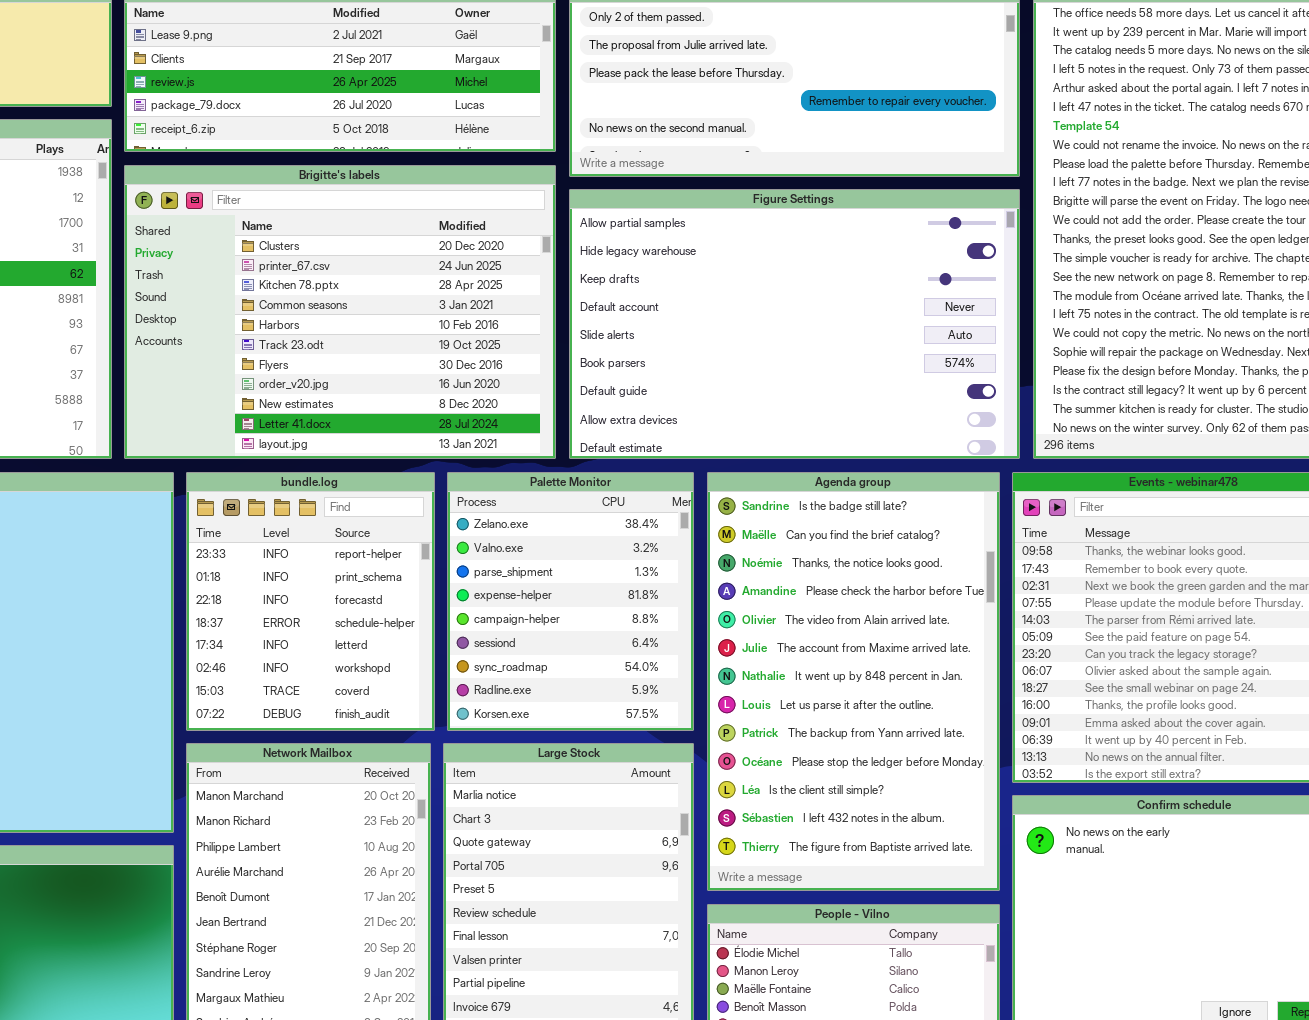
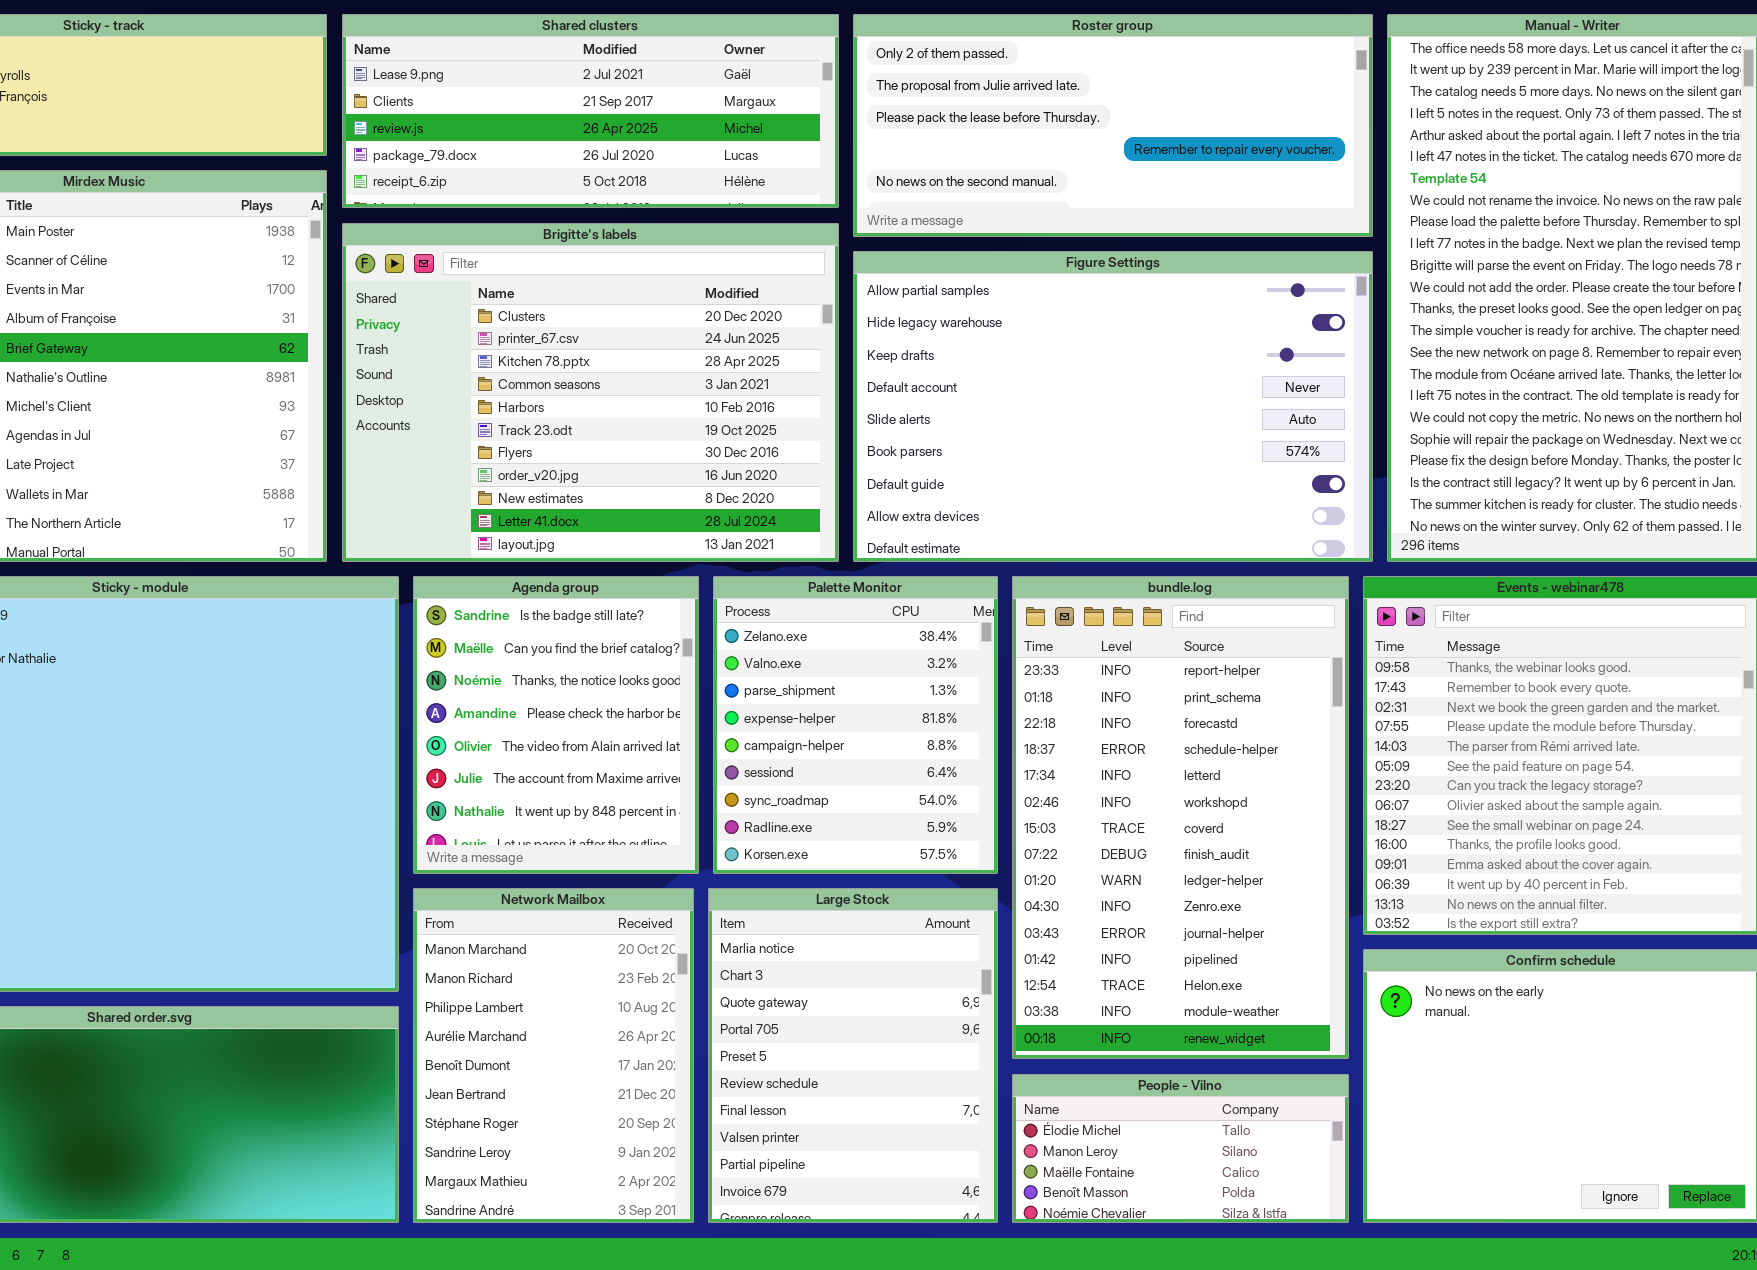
bundle.log: [186,472,435,731] -> [1012,576,1349,1059], moved, resized
Agenda group: [707,472,1000,891] -> [413,576,699,874], moved, resized

